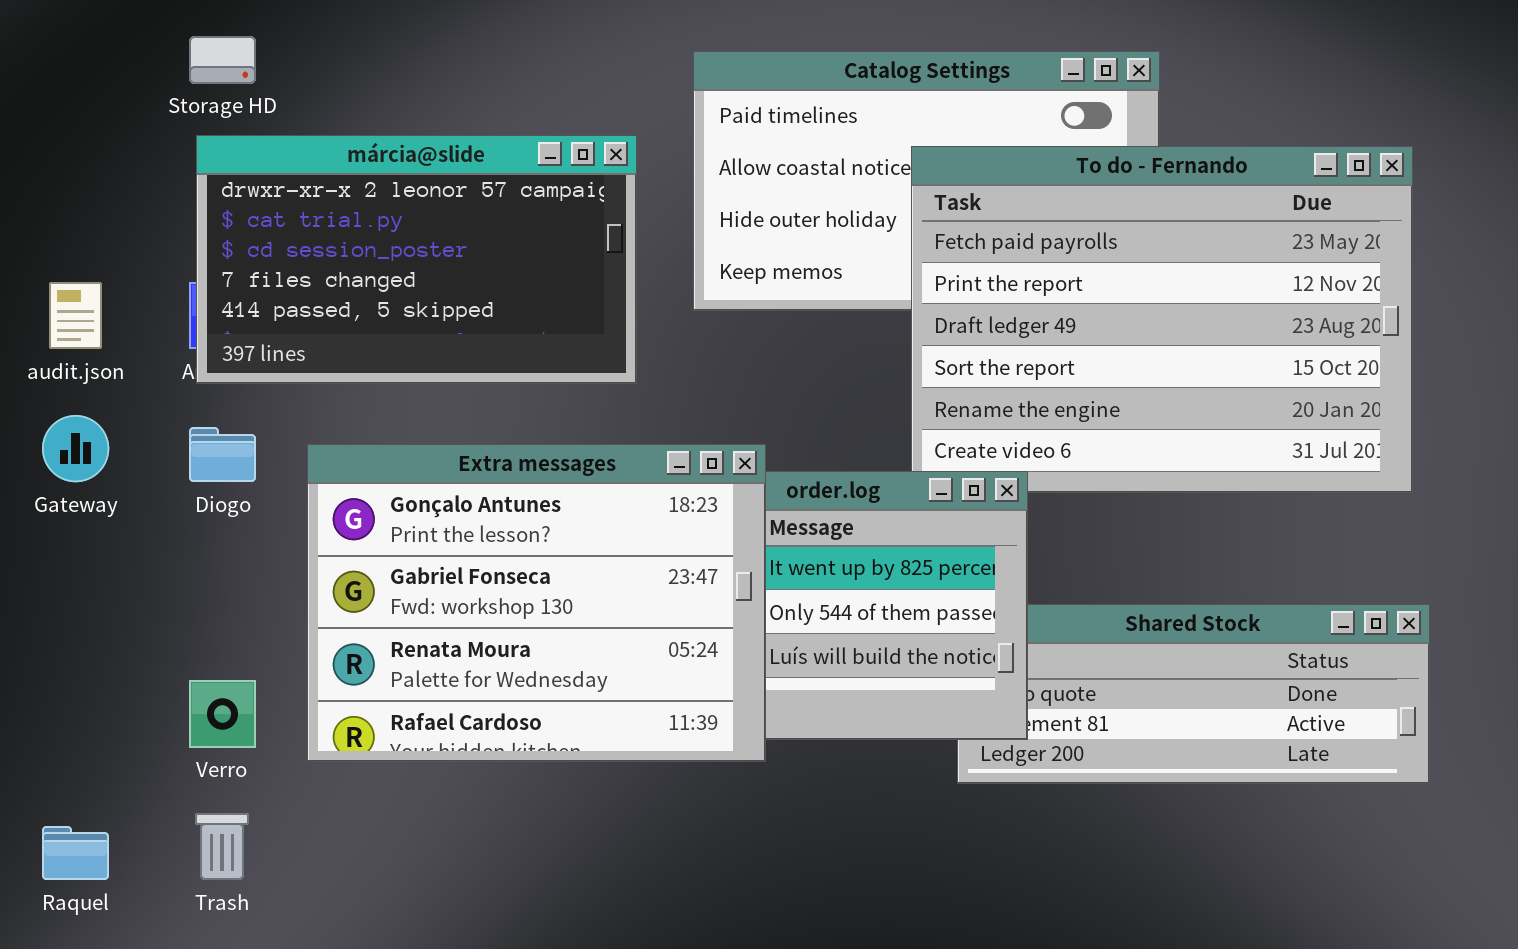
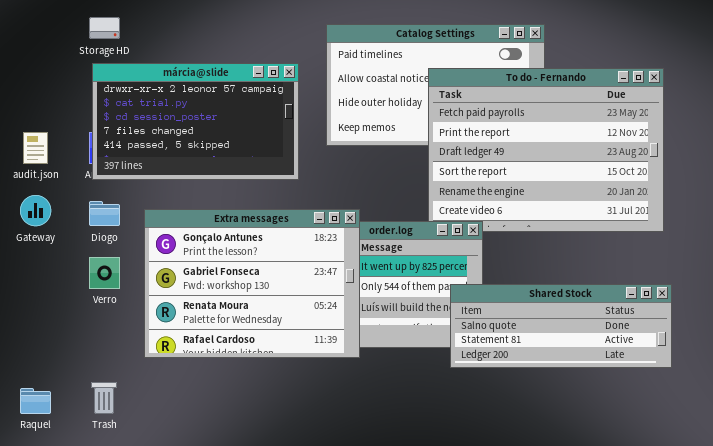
Shared Stock: [957,604,1430,784] -> [450,284,672,368], raised
Verro: [189,680,256,748] -> [89,257,120,289], moved

